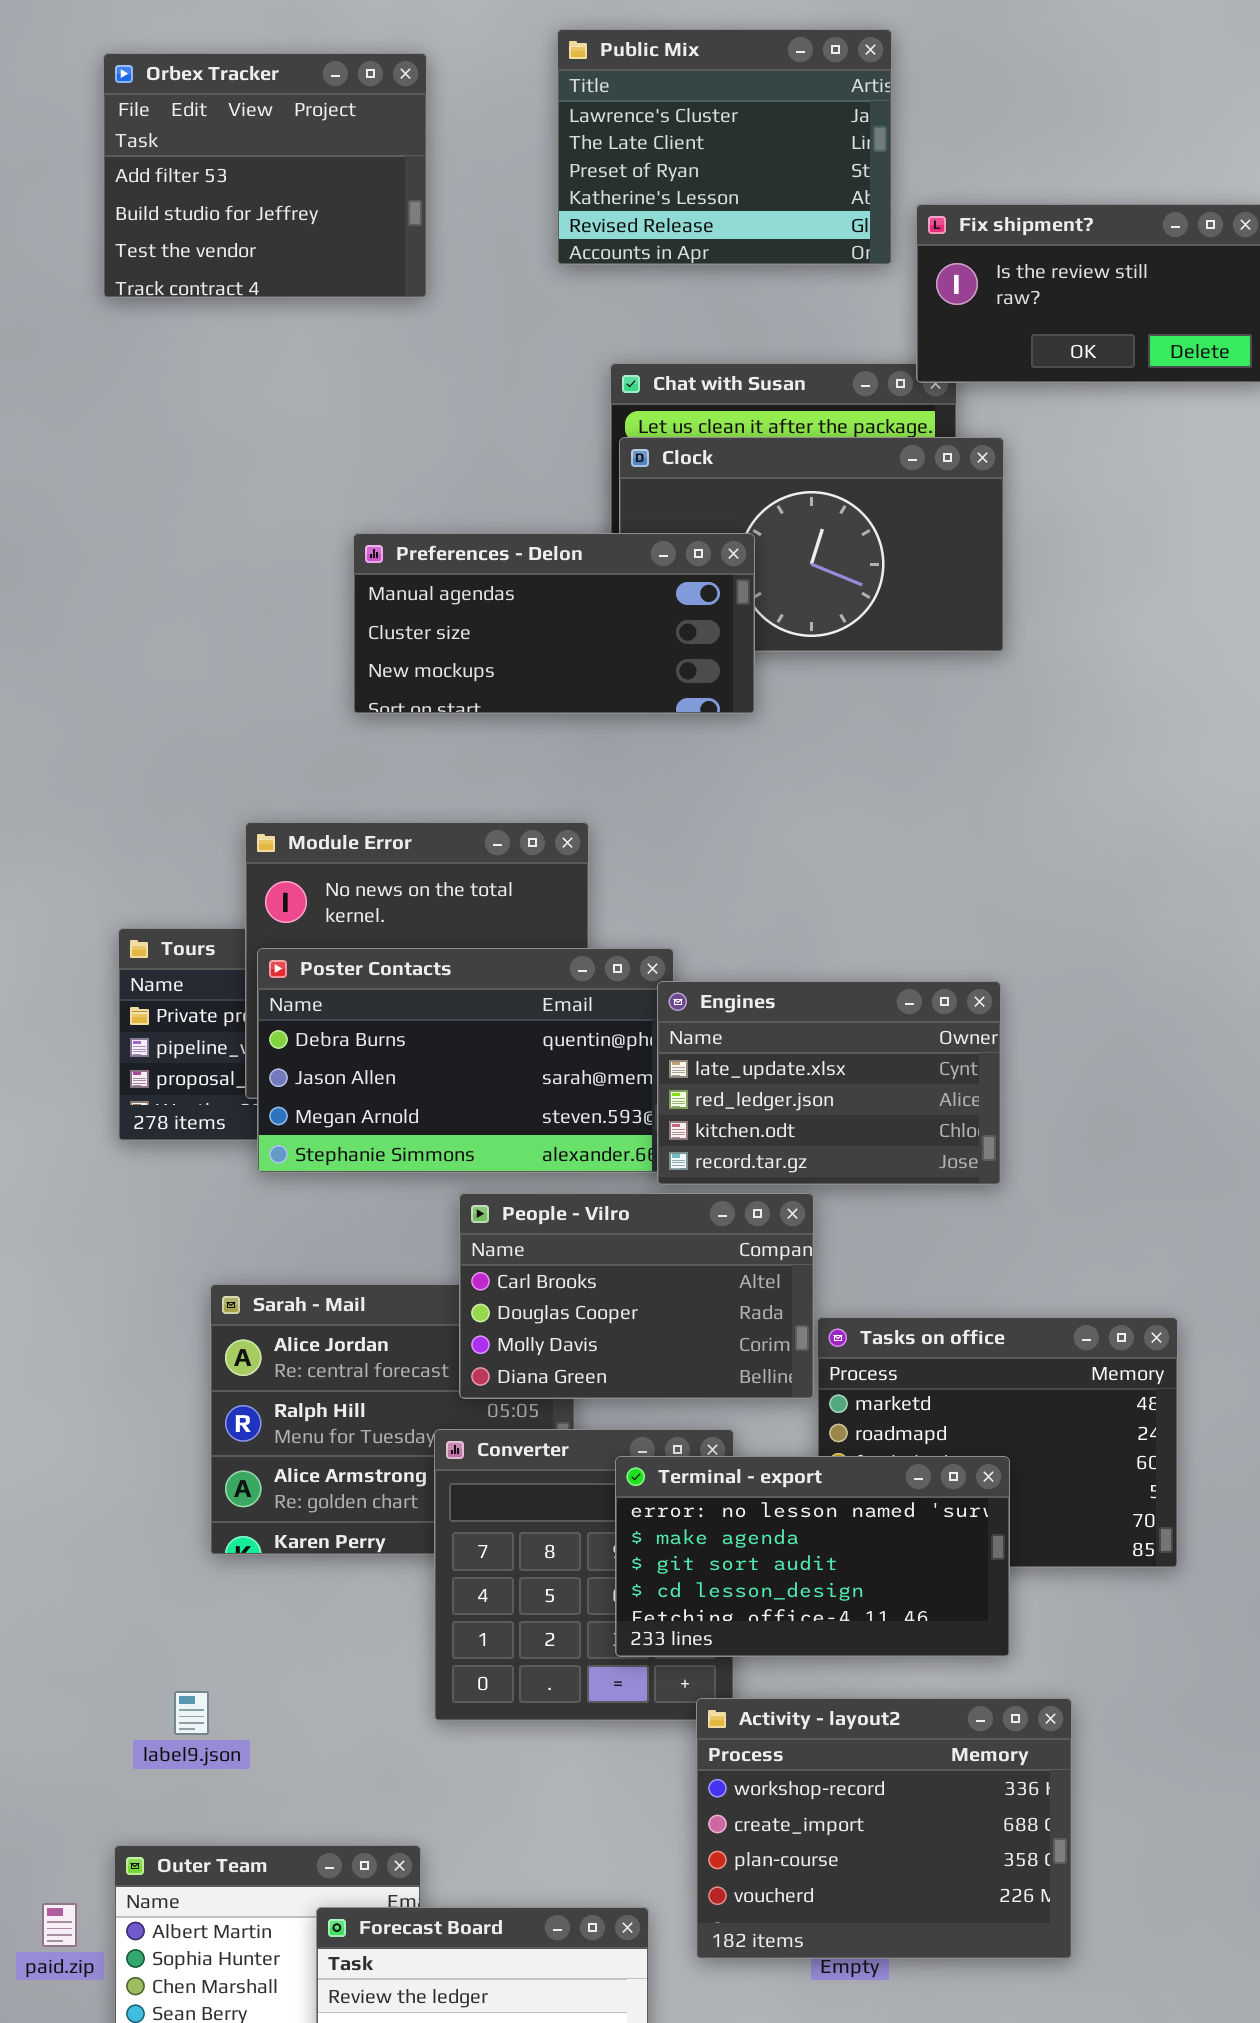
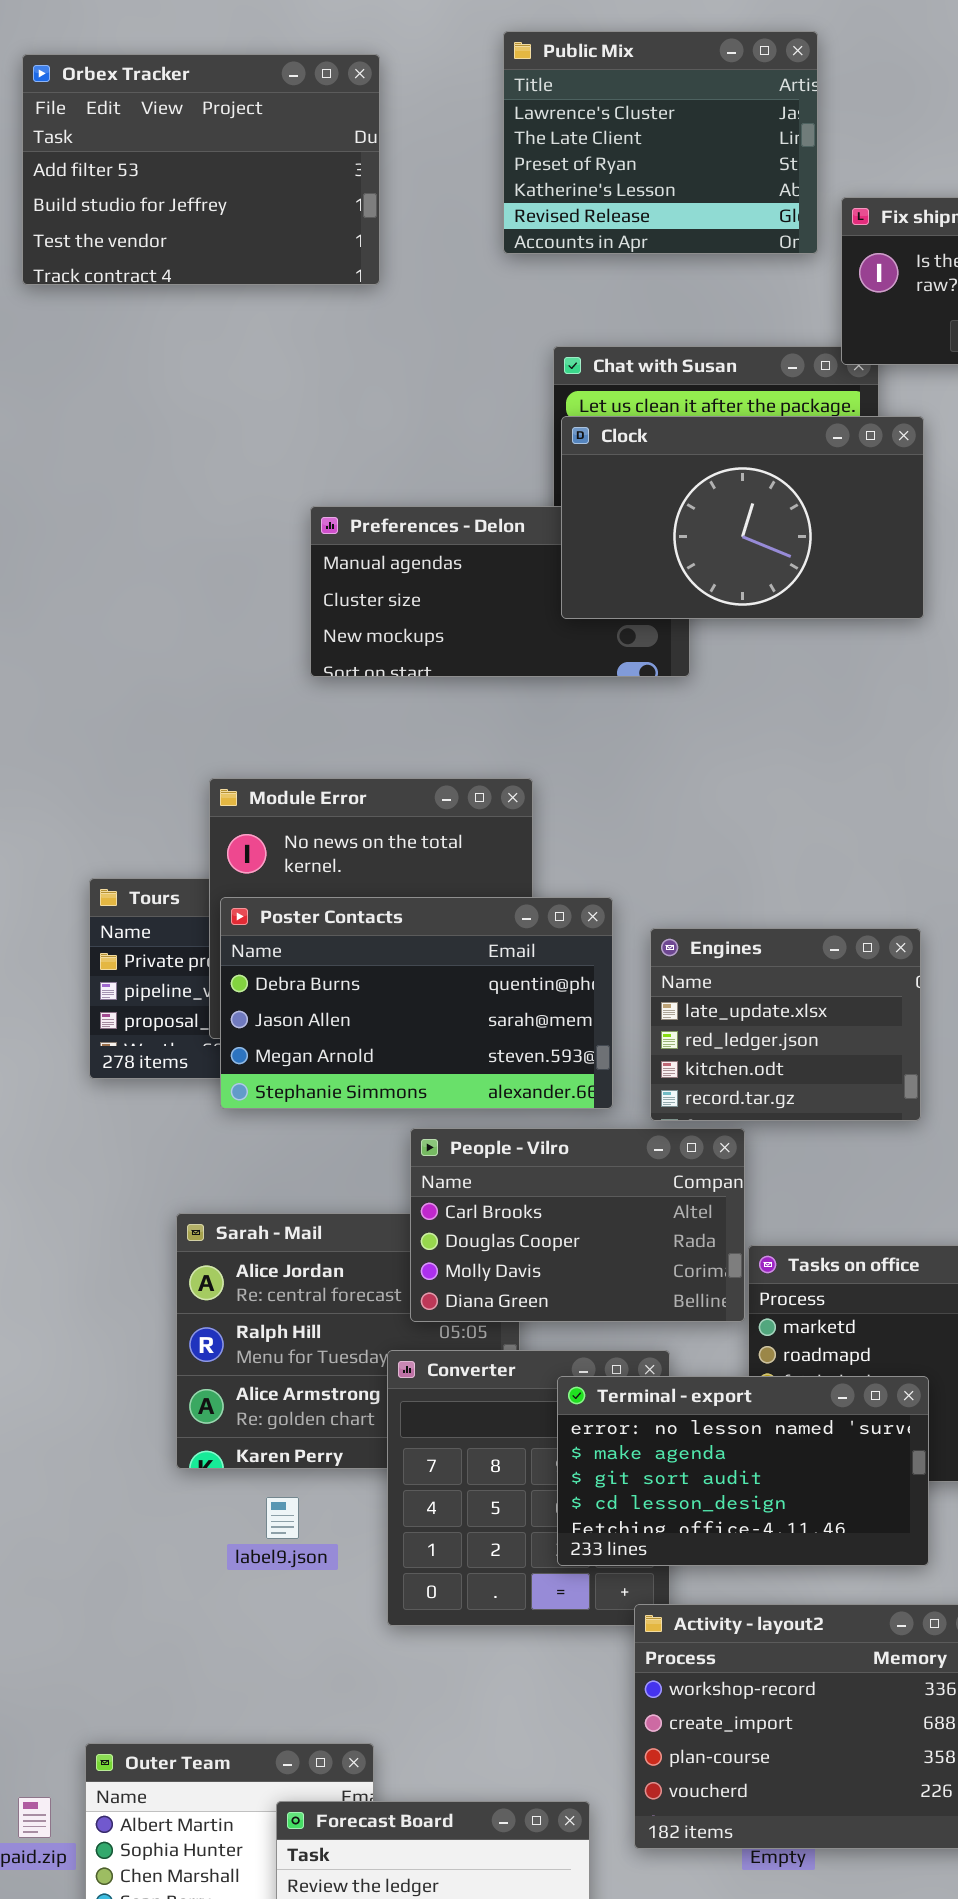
Orbex Tracker: [103,53,427,298] -> [22,54,380,285], resized
Clock: [619,437,1004,652] -> [561,416,924,619], raised
Engines: [657,981,1001,1185] -> [650,928,921,1121], resized
label9.json: [174,1691,209,1735] -> [266,1497,299,1539], moved

